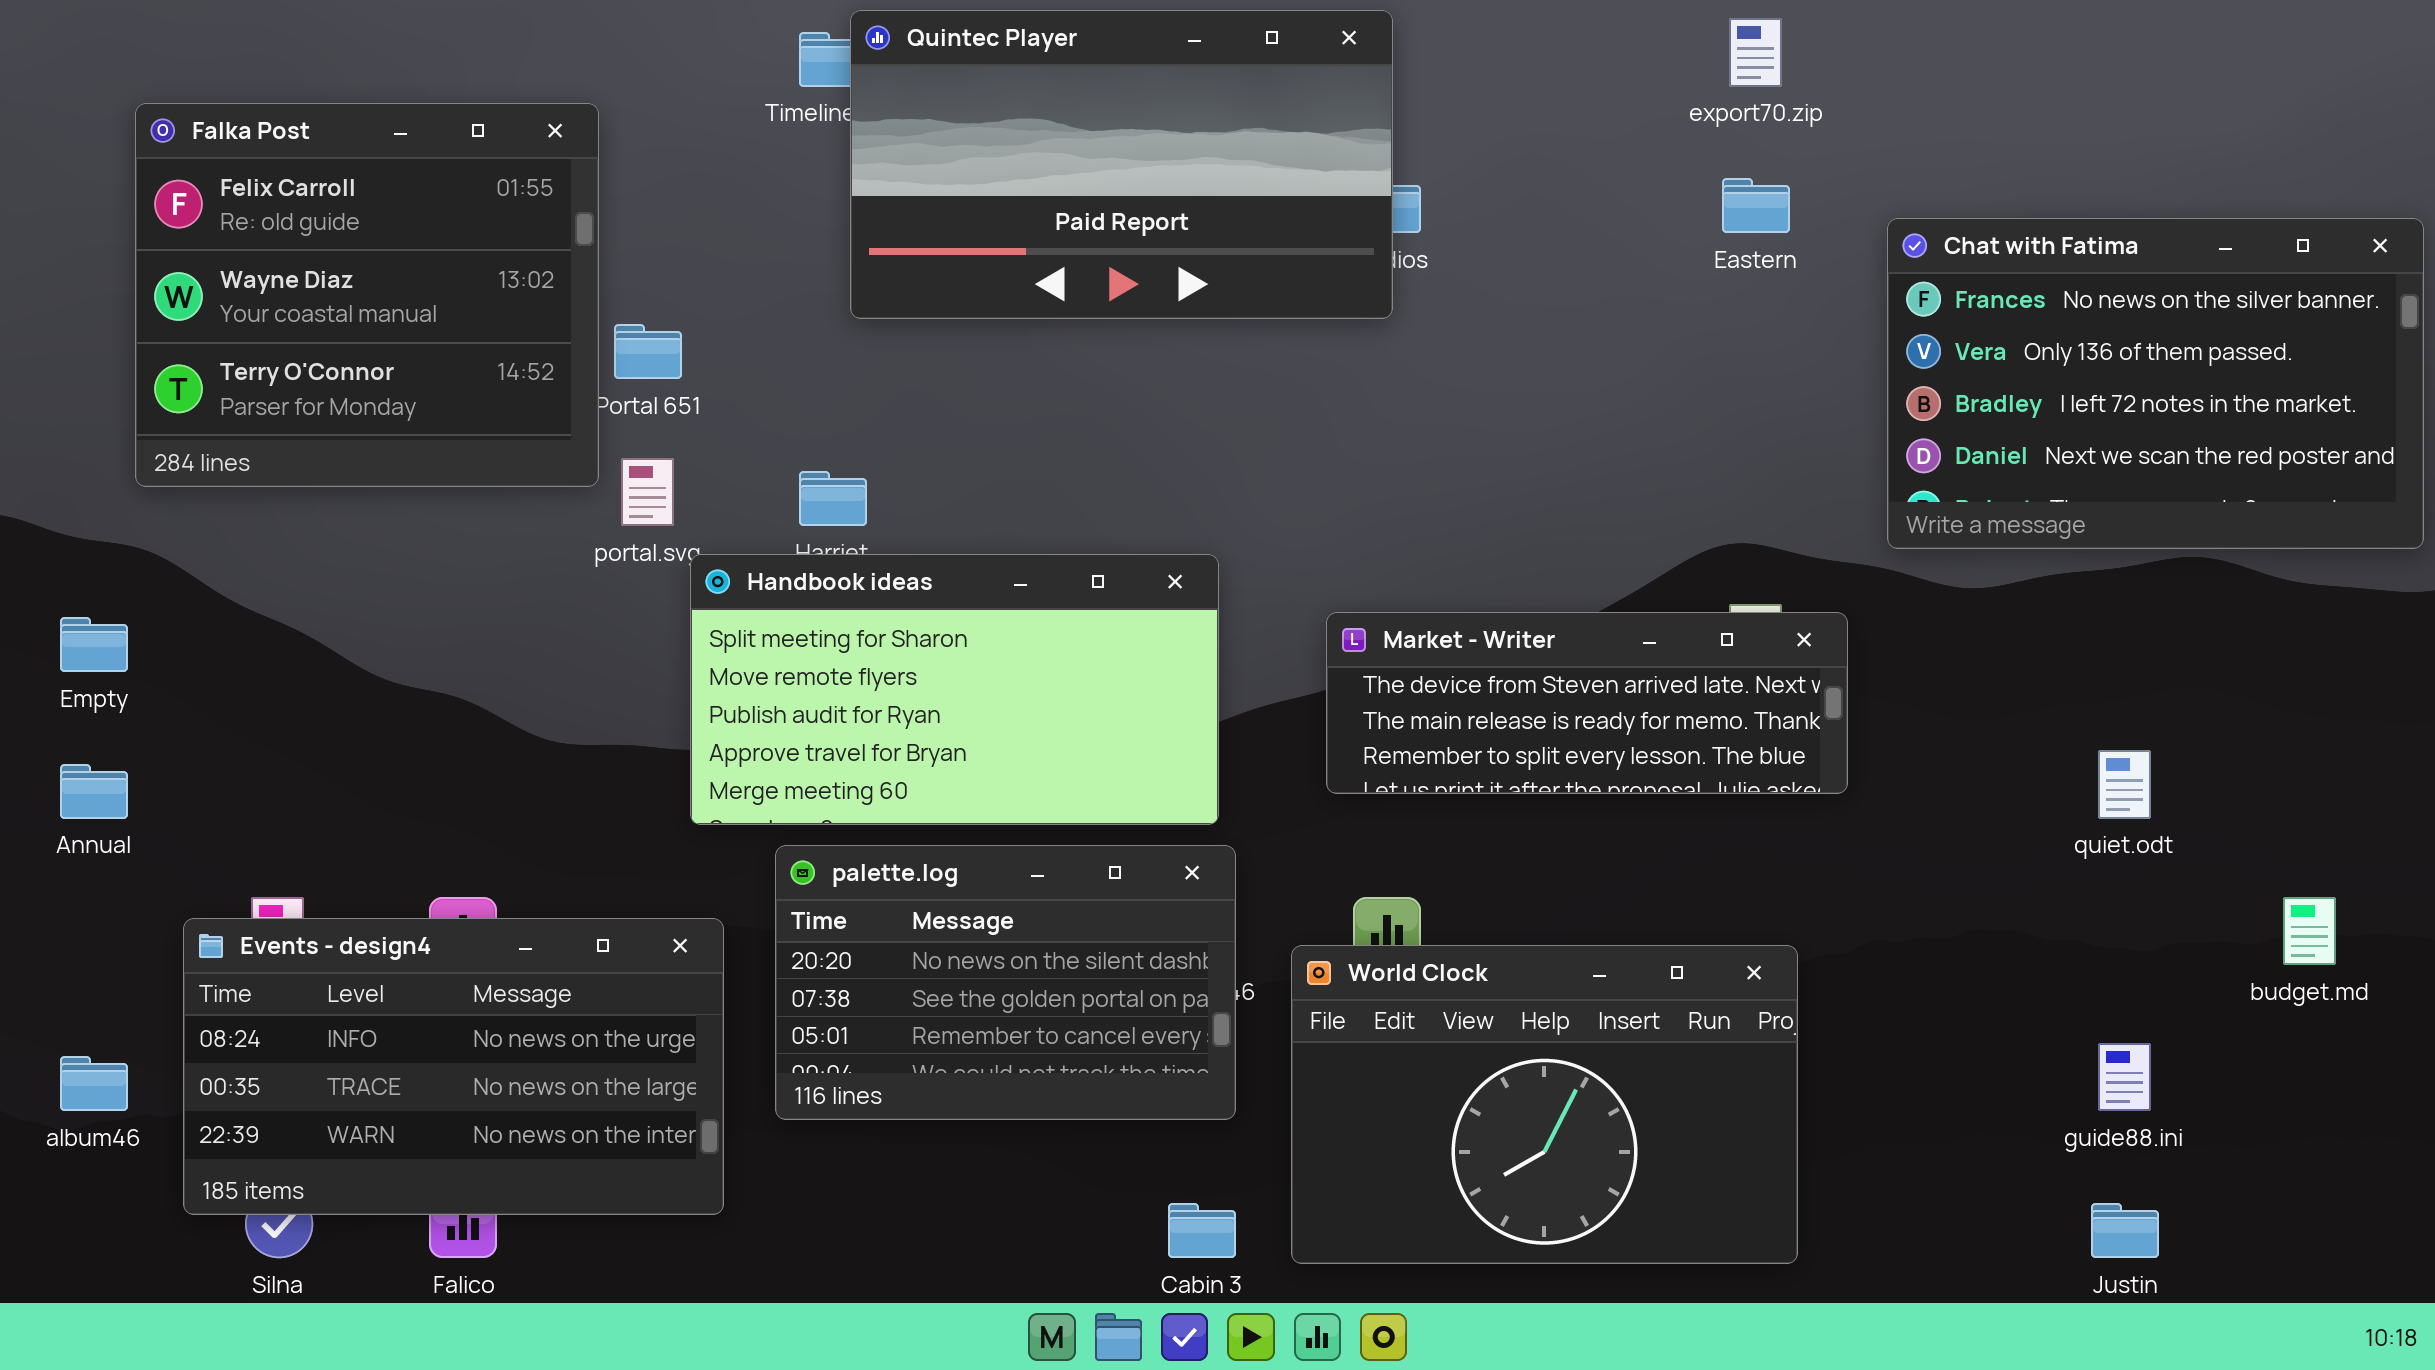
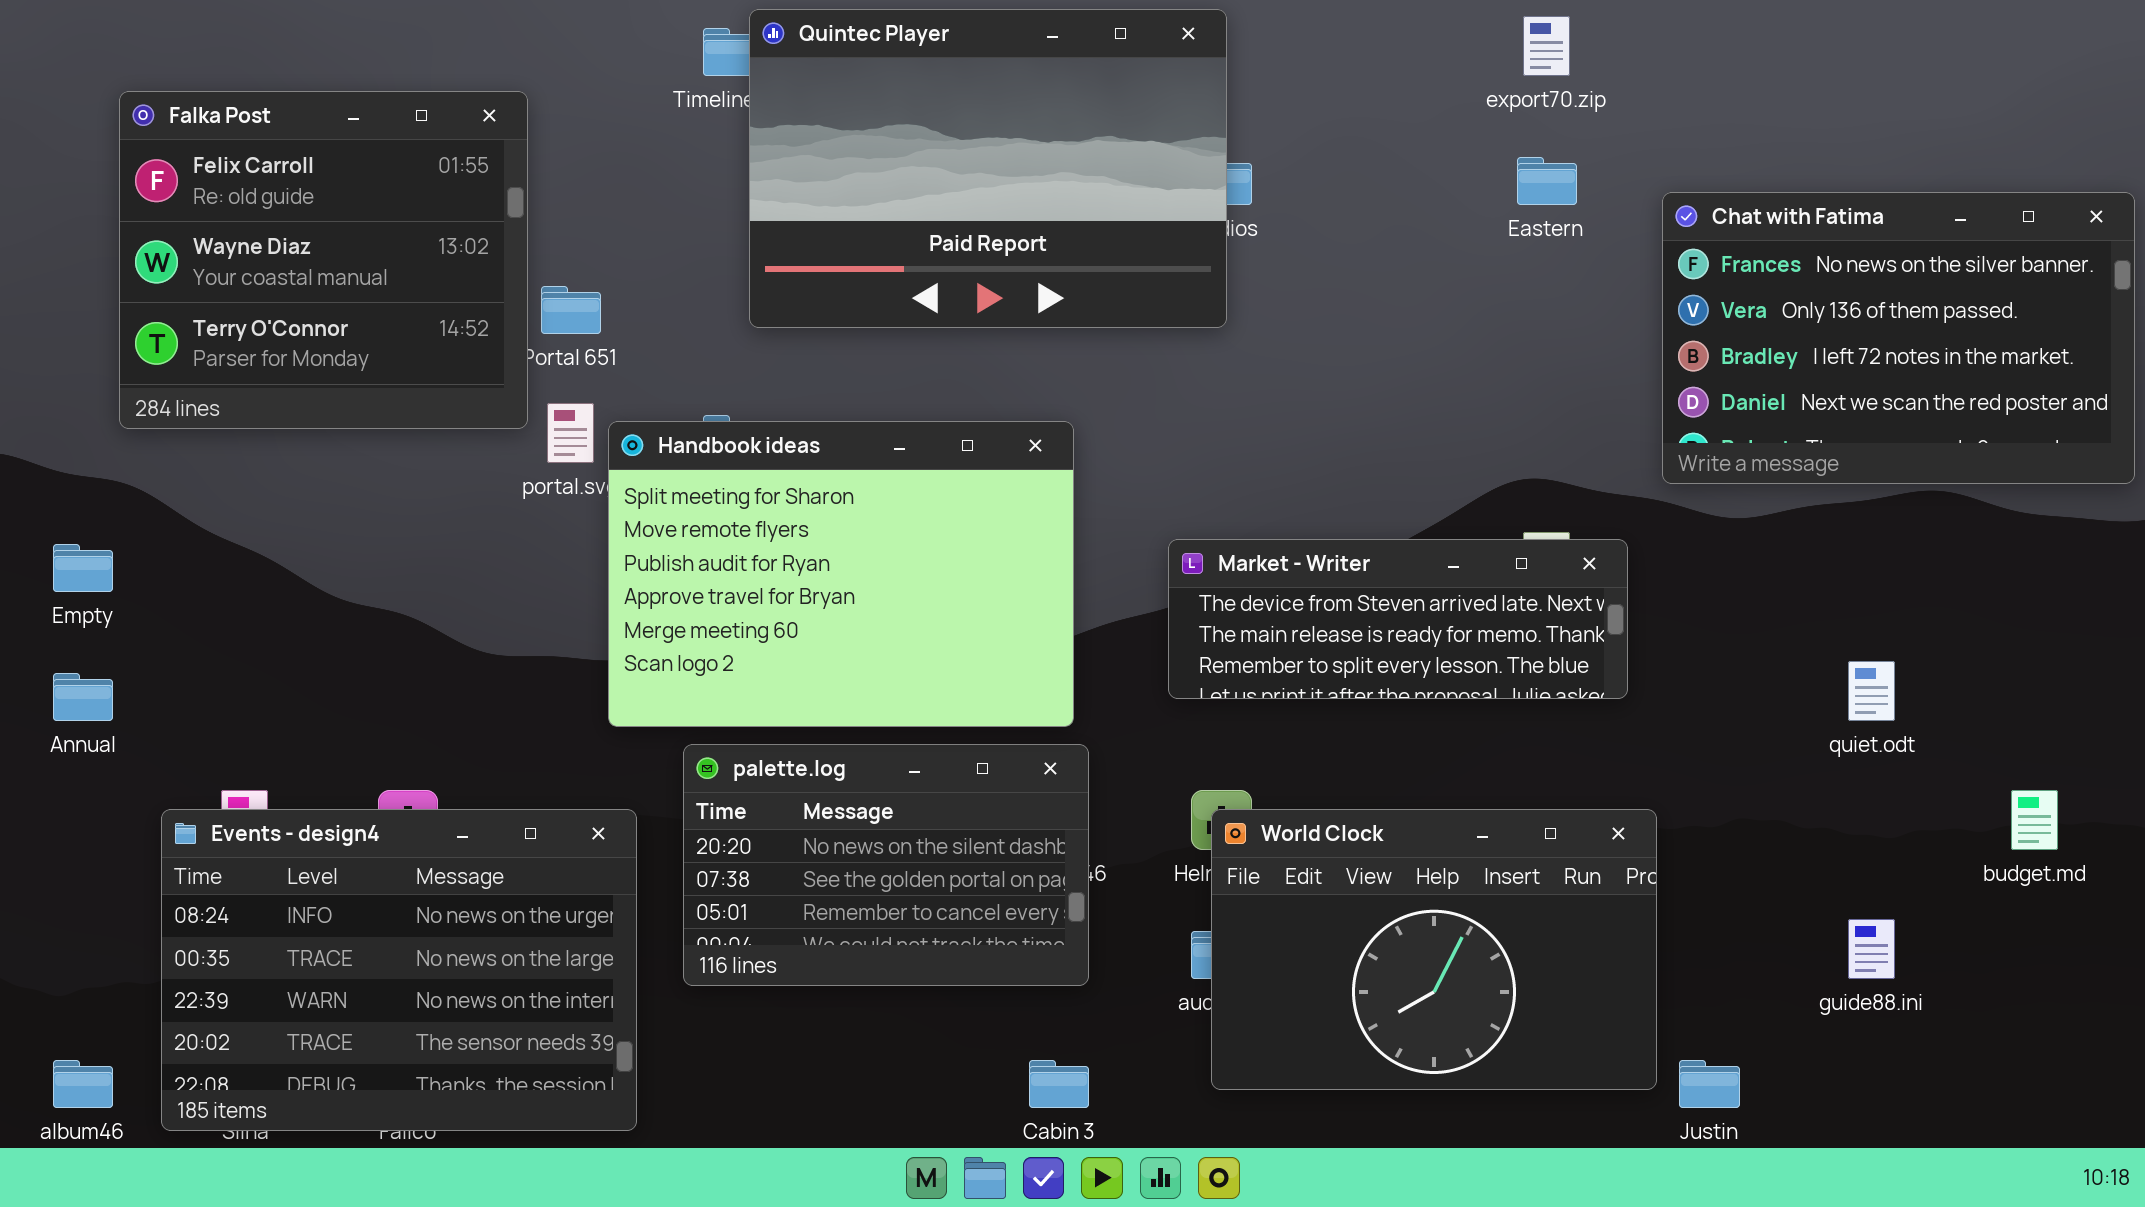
Quintec Player: [850,10,1393,319] -> [749,9,1227,328], resized
Handbook ideas: [690,554,1219,825] -> [608,421,1074,727], resized
Events - design4: [183,918,724,1215] -> [161,809,637,1131], resized
World Clock: [1291,945,1798,1264] -> [1211,809,1657,1090], moved
album46: [60,1056,128,1111] -> [53,1060,113,1108], moved
Justin: [2091,1203,2159,1258] -> [1679,1060,1740,1108], moved

